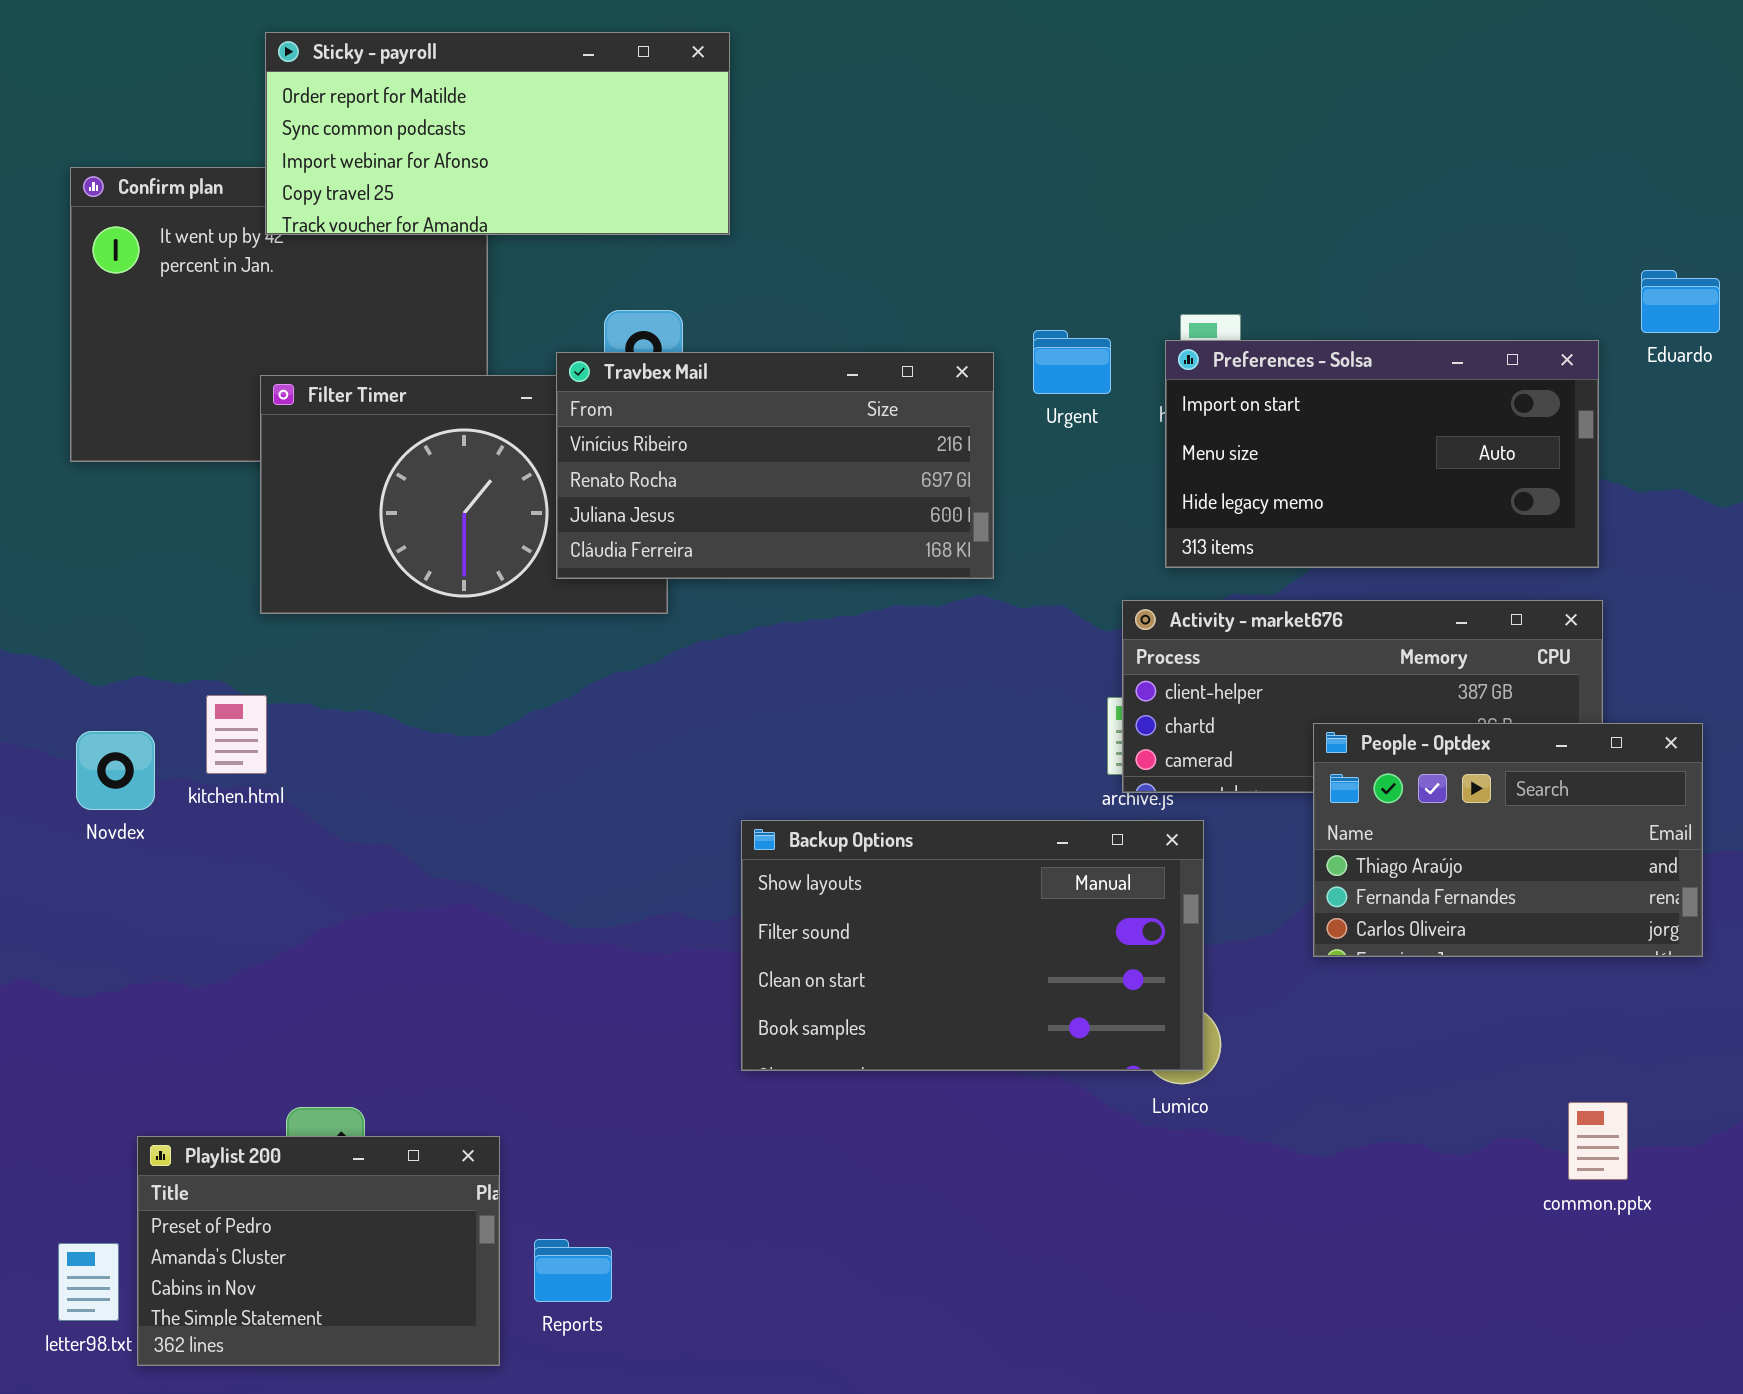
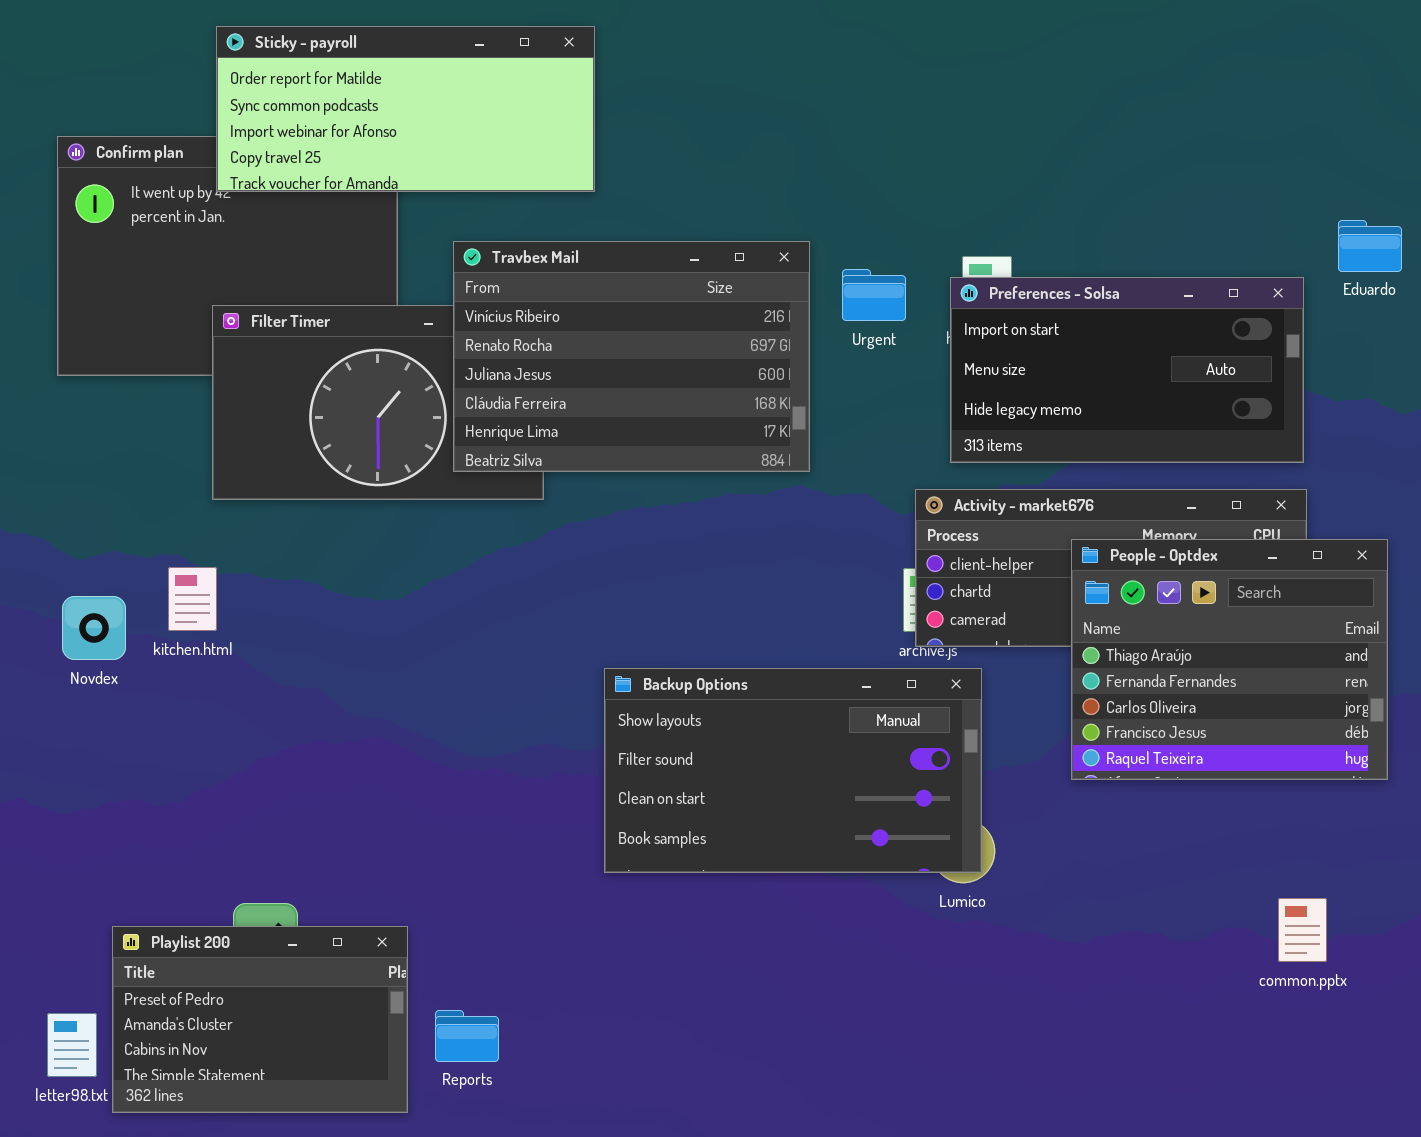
Travbex Mail: [556,352,994,579] -> [453,241,810,472], resized
People - Optdex: [1313,723,1703,957] -> [1071,539,1388,780], resized

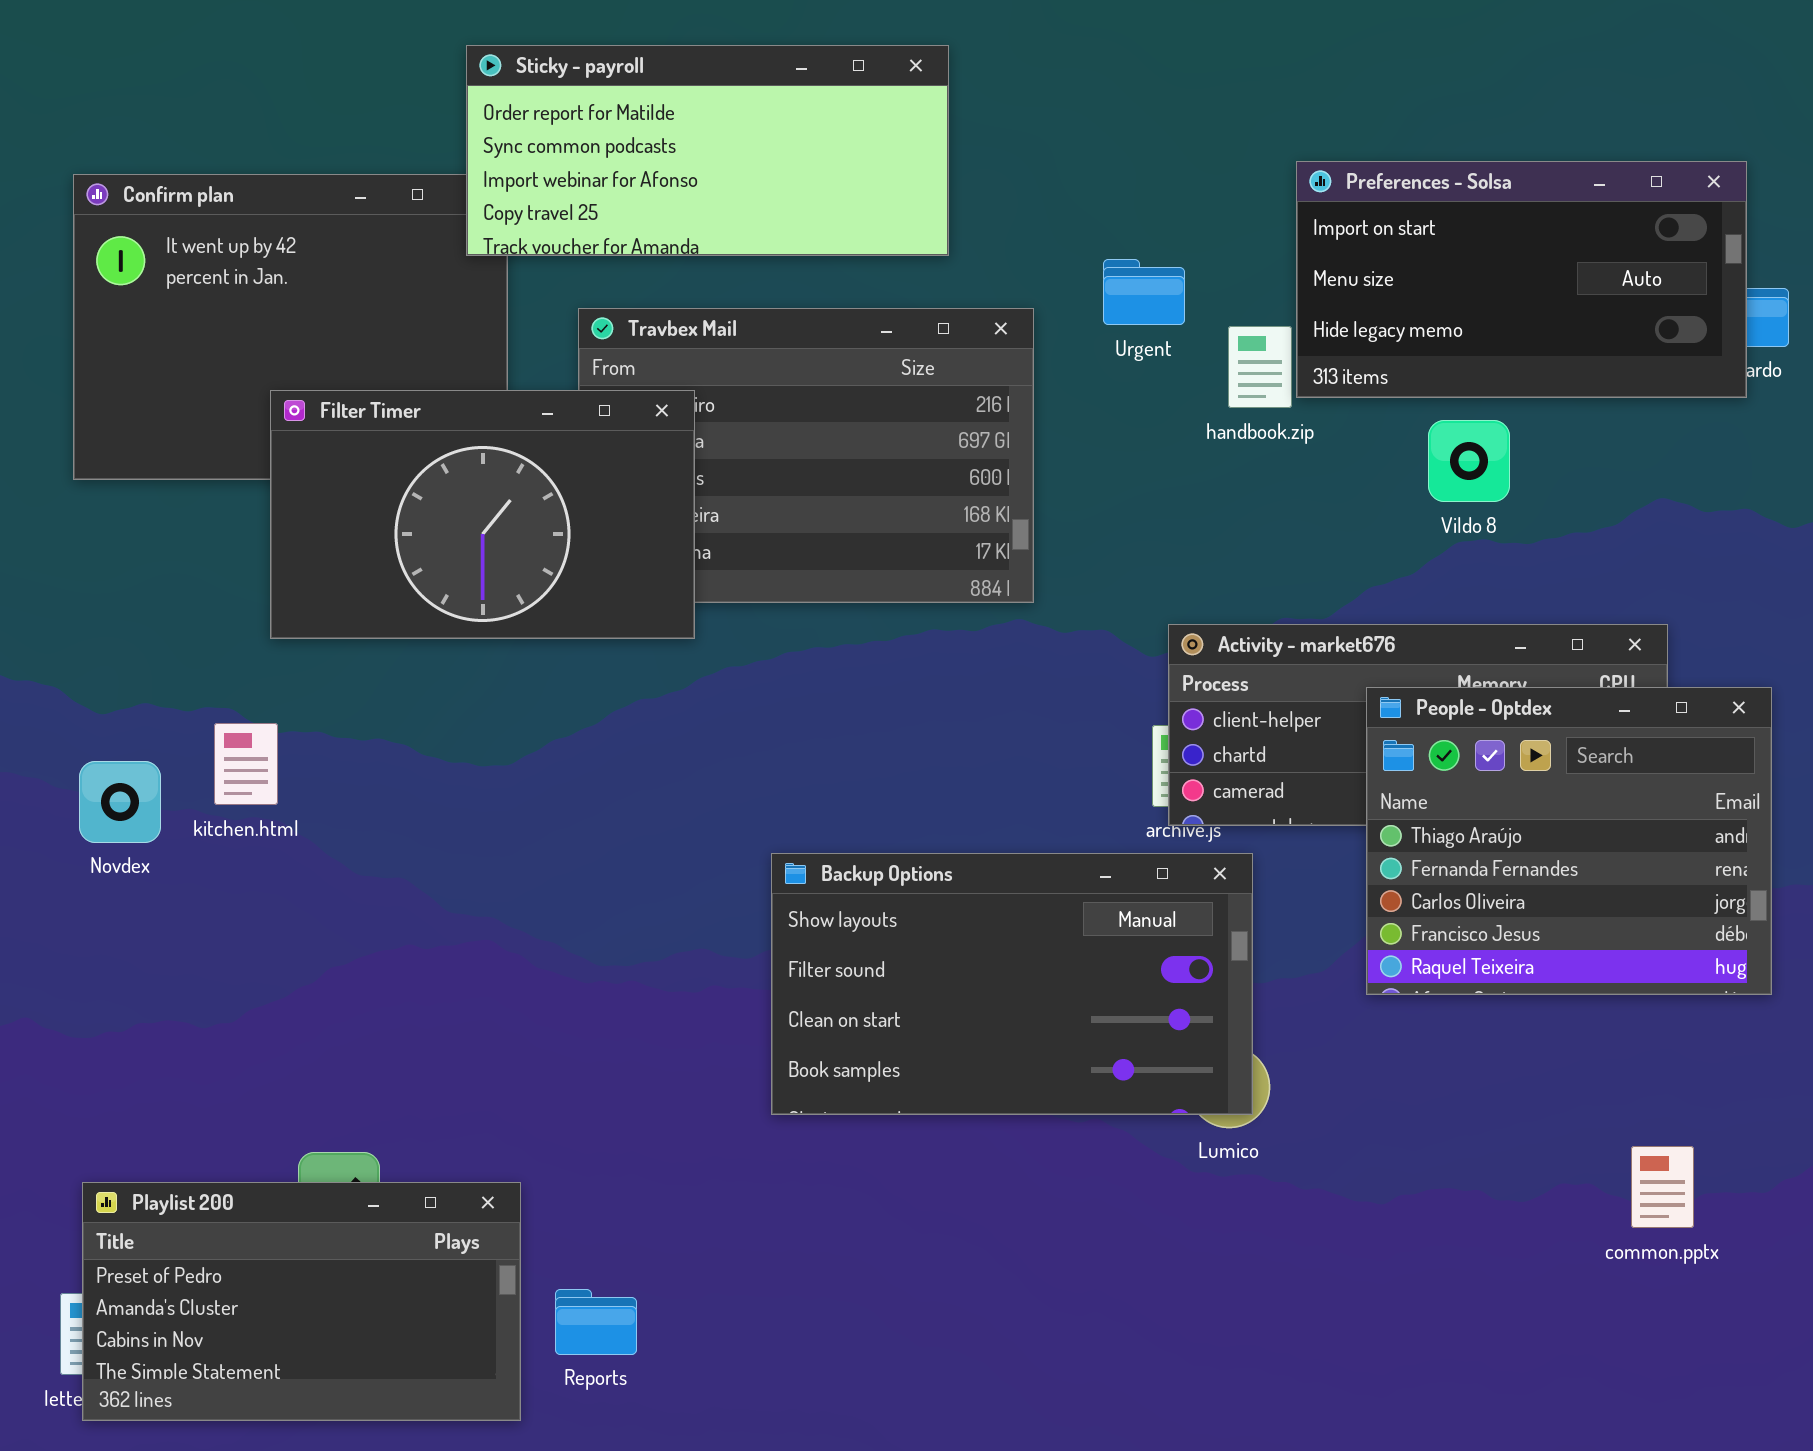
Sticky - payroll: [216,26,595,192] -> [466,45,949,256], moved
Urgent: [842,269,906,321] -> [1103,259,1185,325], moved
Preferences - Solsa: [950,277,1304,463] -> [1296,161,1747,398], moved
Filter Timer: [212,305,544,500] -> [270,390,695,639], raised
Playlist 200: [112,926,408,1113] -> [82,1182,521,1421], resized

